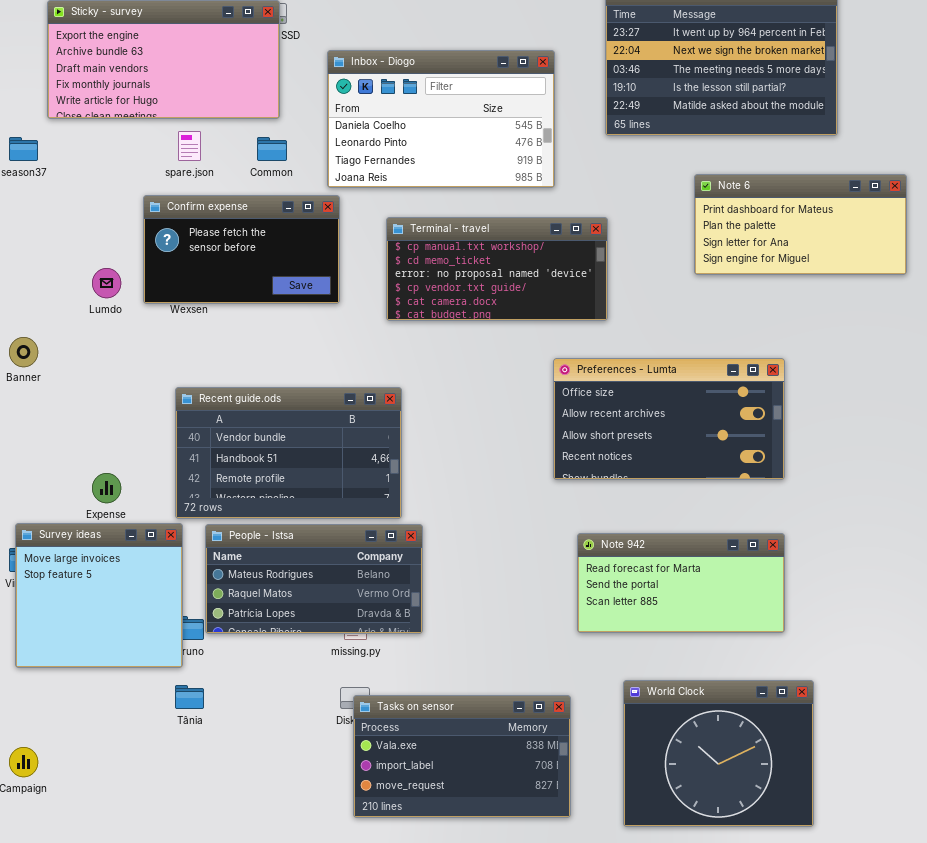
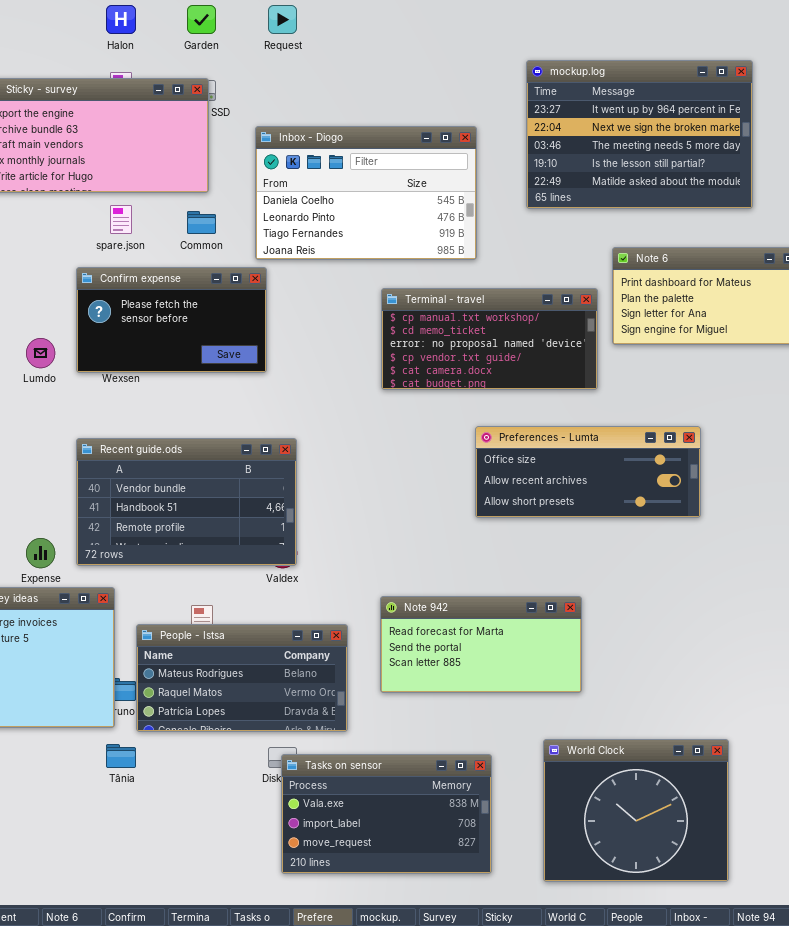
Terminal - travel: [386,217,608,321] -> [381,288,598,390], moved
Preferences - Lumta: [553,358,785,480] -> [475,426,701,518], resized
Recent guide.ods: [175,387,402,519] -> [76,438,297,566], moved
People - Istsa: [205,524,423,634] -> [136,624,348,732], moved
Note 942: [577,533,785,633] -> [380,596,582,693], moved

